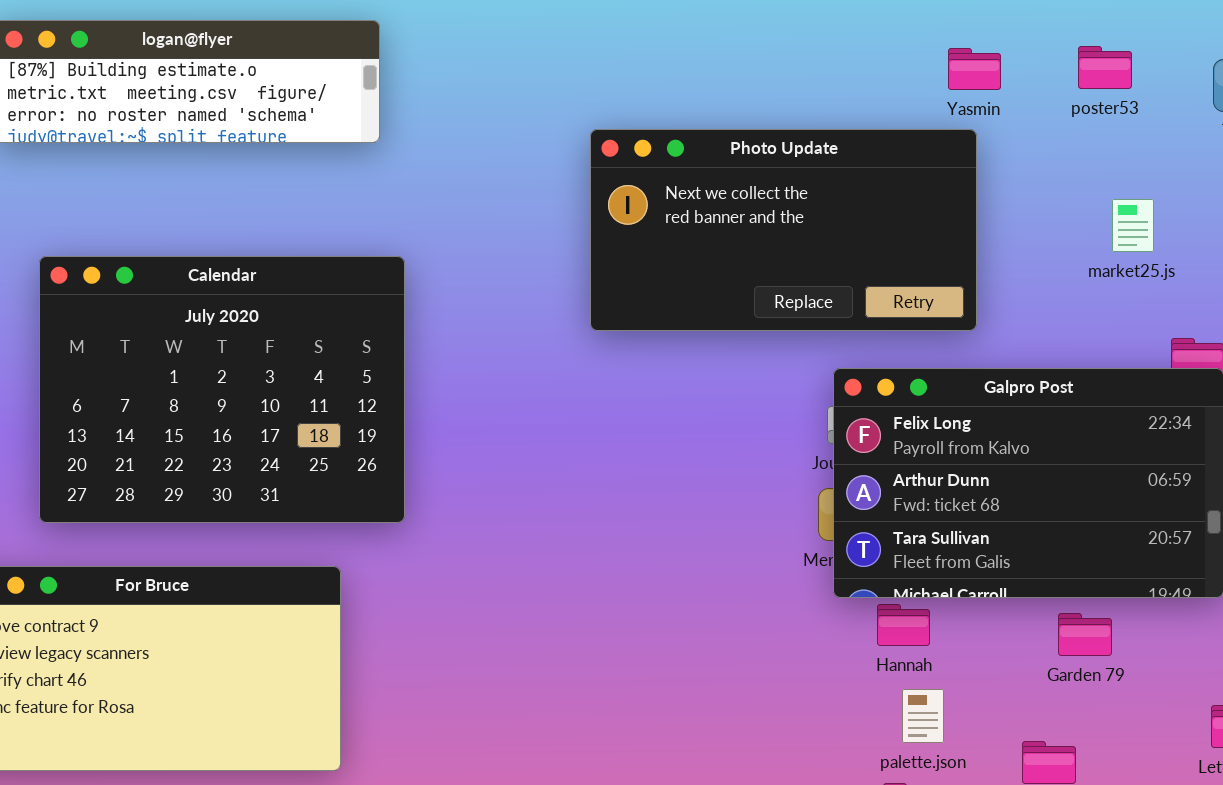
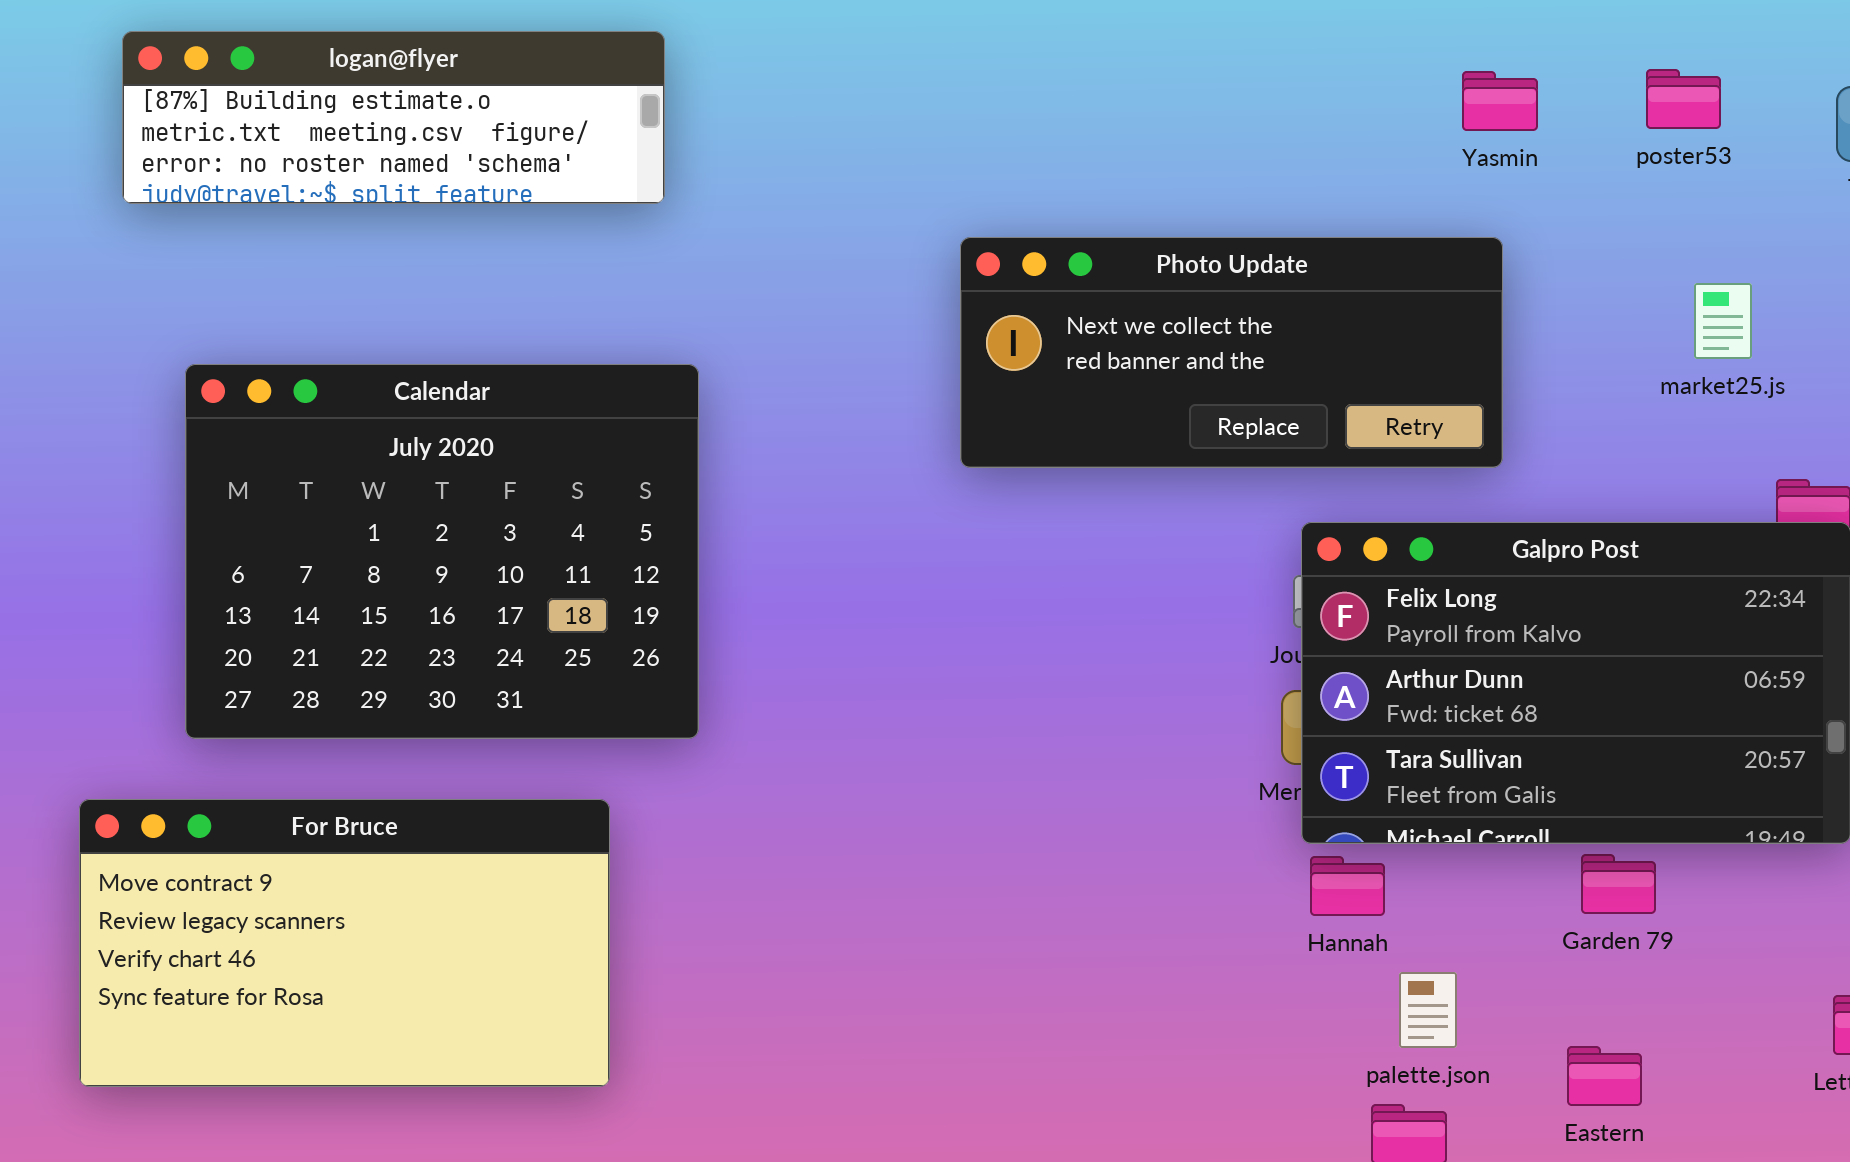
Photo Update: [590,129,977,331] -> [960,237,1503,468], resized
Hannah: [877,604,930,646] -> [1310,856,1385,916], moved
Garden 79: [1058,613,1112,656] -> [1581,854,1656,914], moved

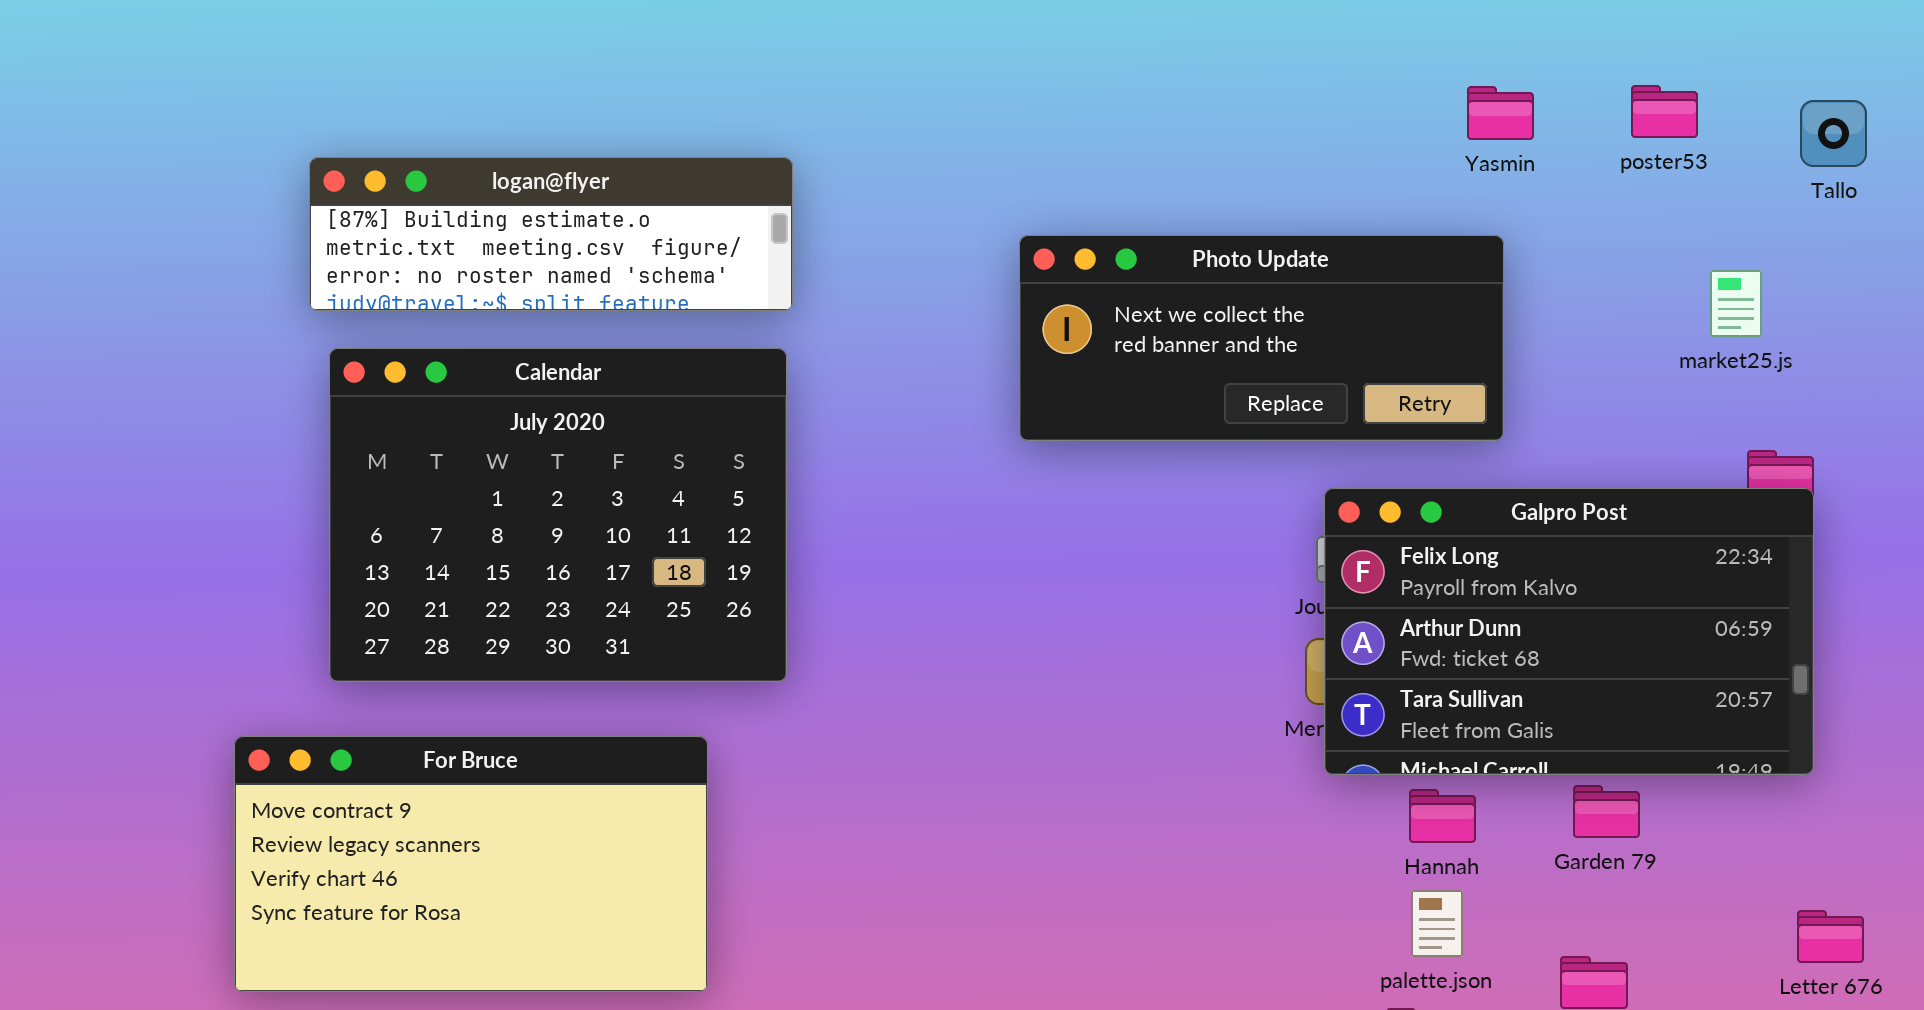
logan@flyer: [122,31,665,204] -> [309,157,793,311], moved
market25.js: [1694,283,1752,359] -> [1710,270,1762,337], moved
Hannah: [1310,856,1385,916] -> [1409,789,1476,843], moved

